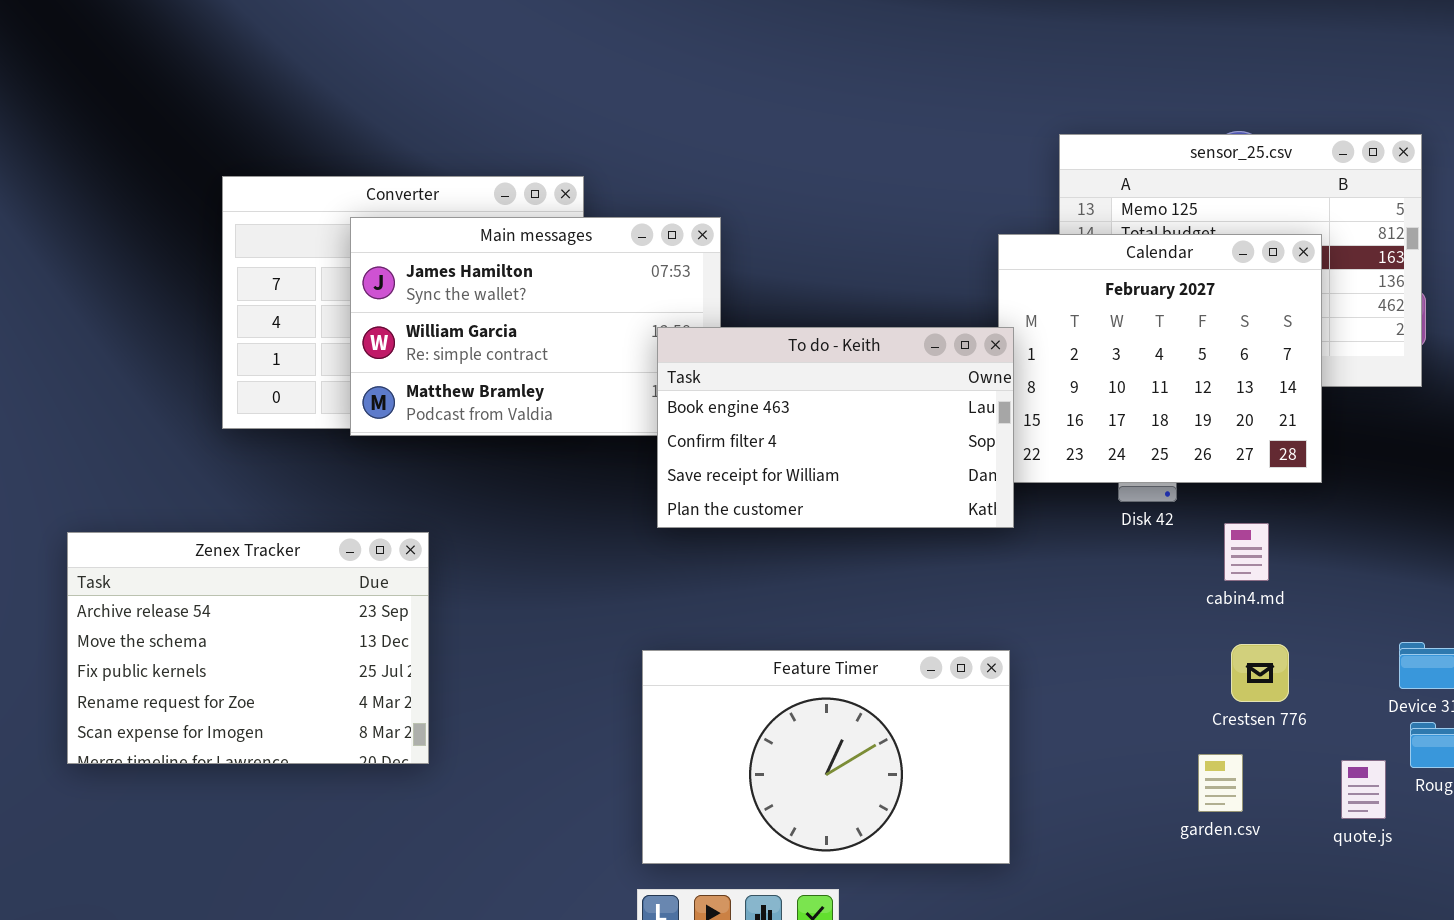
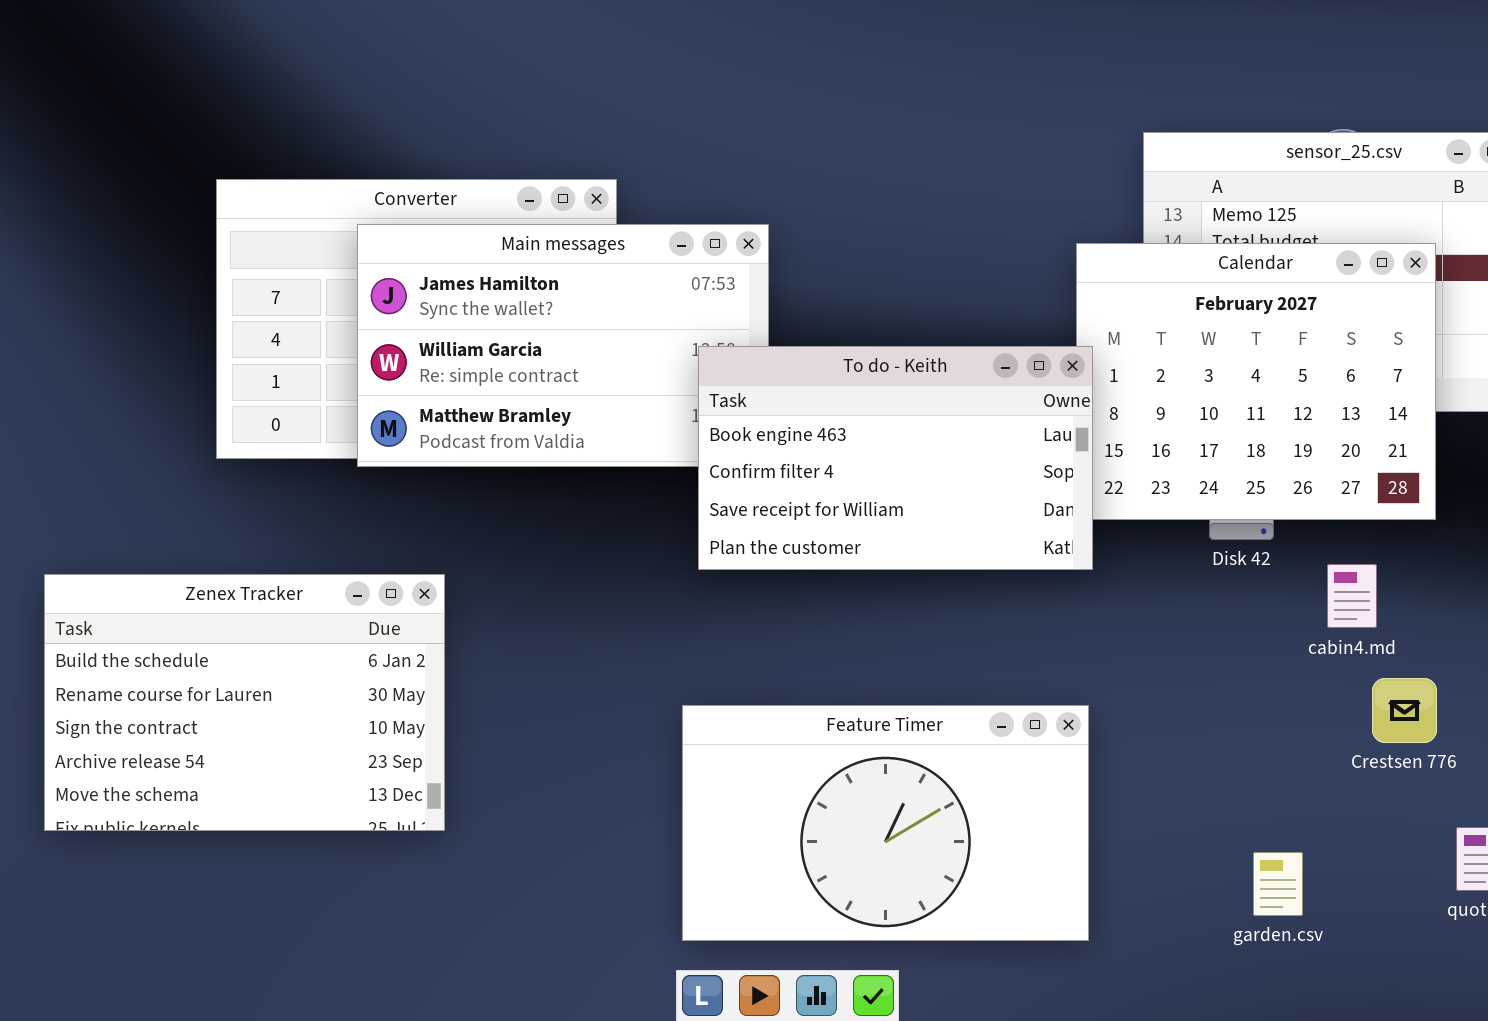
Zenex Tracker: [67,532,429,764] -> [44,574,445,831], scrolled up 3 rows
Crestsen 776: [1231,644,1289,702] -> [1372,678,1437,743], moved
garden.csv: [1198,754,1243,812] -> [1253,852,1303,916], moved

